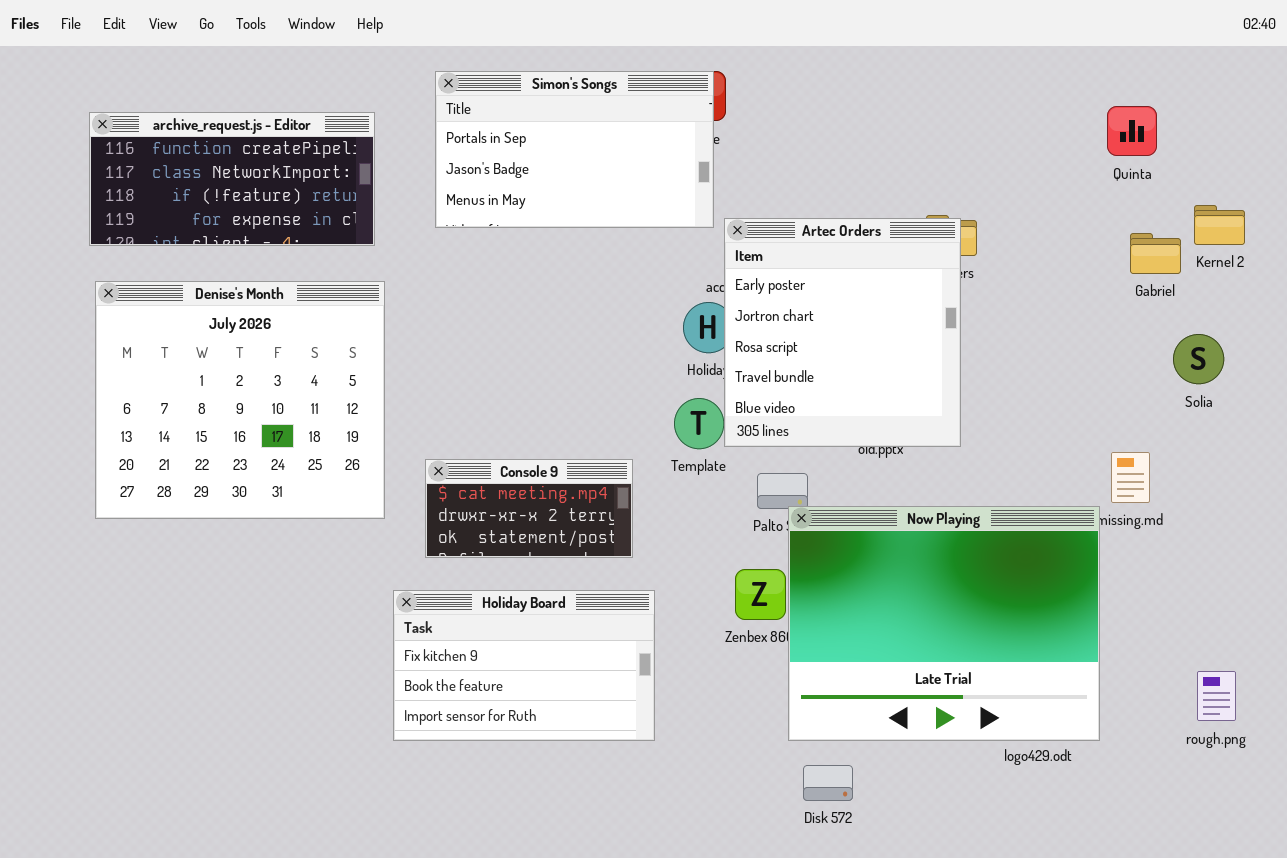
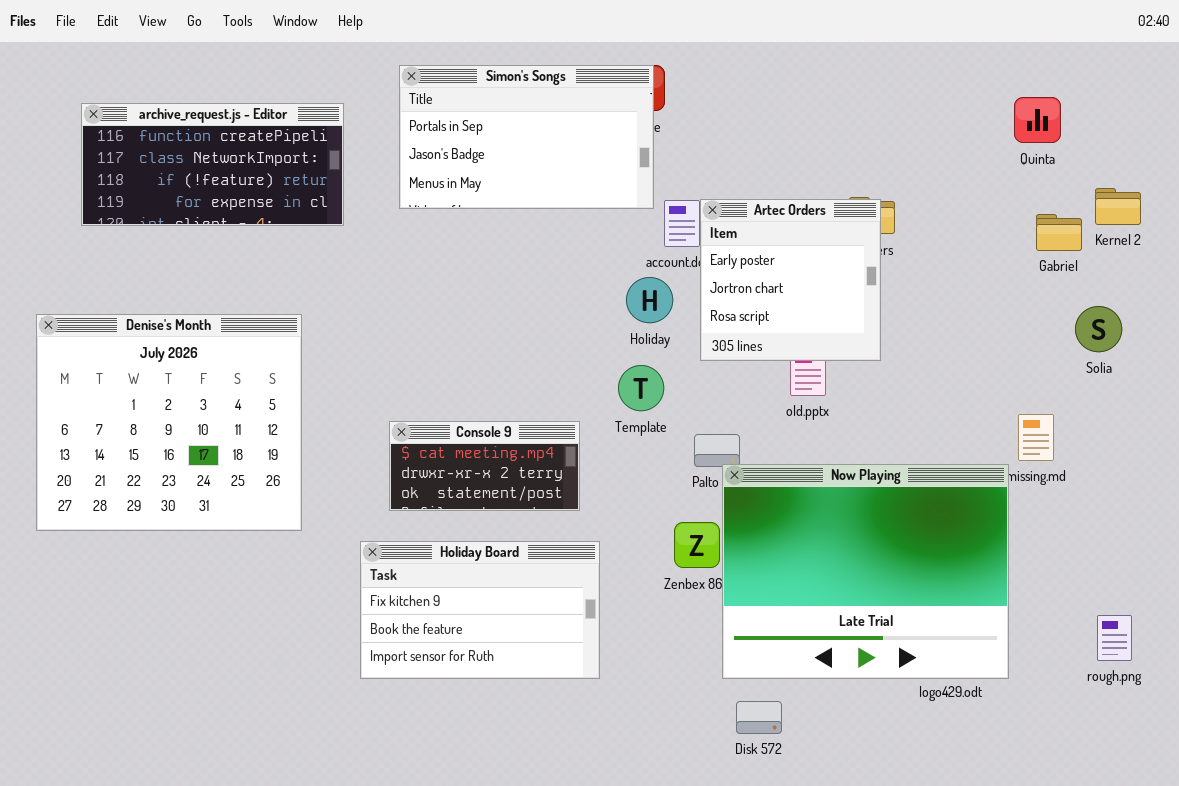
Artec Orders: [724,218,961,447] -> [700,199,881,361], resized
Denise's Month: [95,281,385,519] -> [36,314,302,531], moved

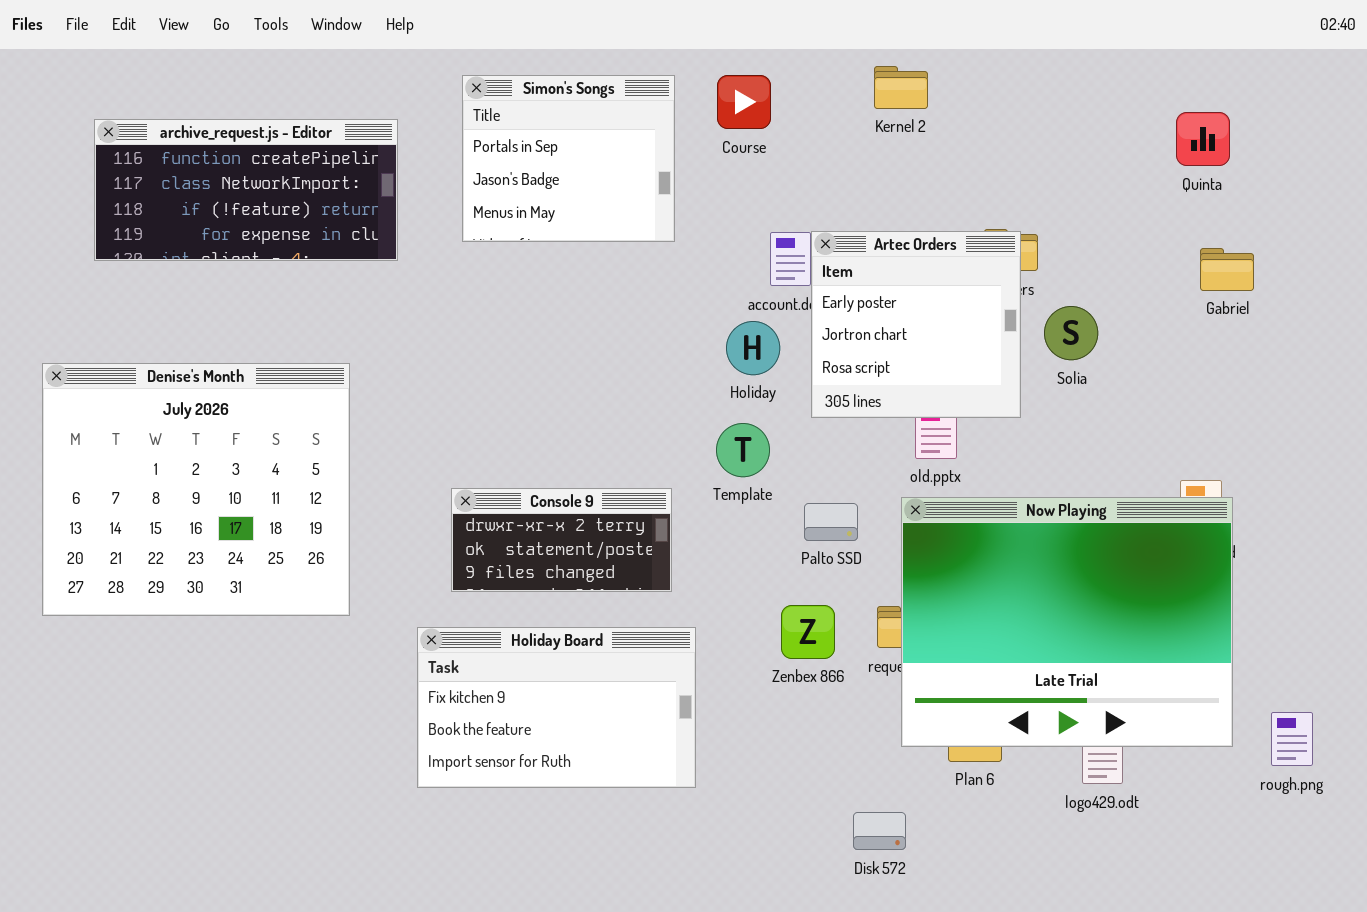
Simon's Songs: [399,65,654,209] -> [462,75,675,242], resized
Kernel 2: [1095,188,1141,225] -> [874,66,928,109], moved
Solia: [1075,306,1122,352] -> [1044,306,1098,360], moved
Console 9: [389,421,580,511] -> [451,488,672,592], scrolled down 1 row
Now Playing: [722,464,1009,679] -> [901,497,1233,747], moved

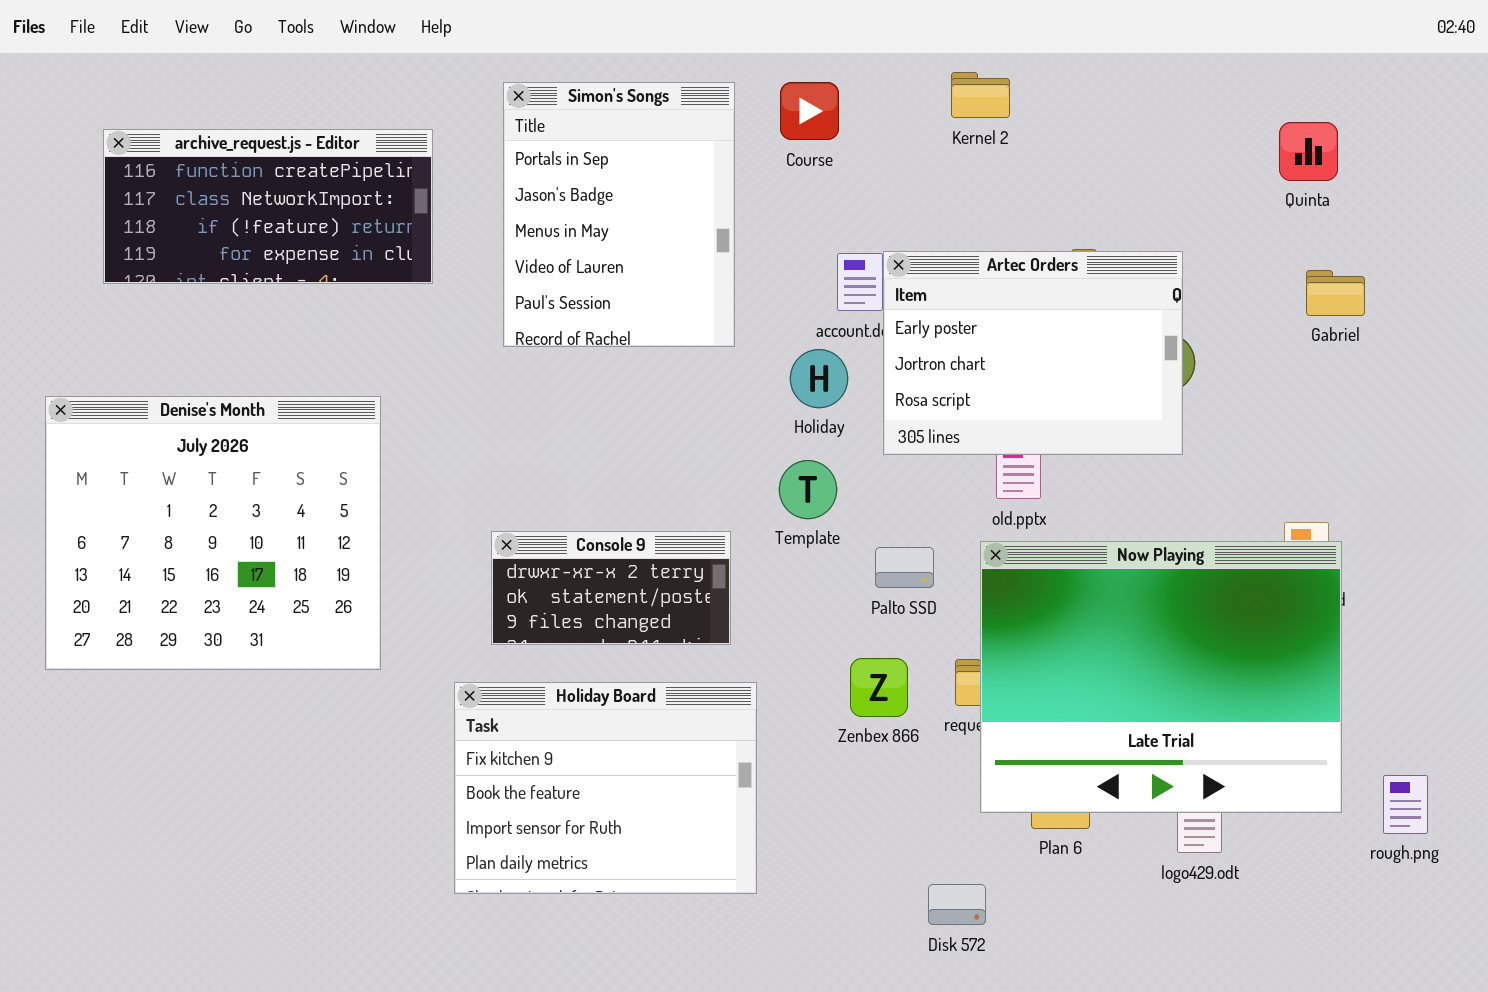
Simon's Songs: [462,75,675,242] -> [503,82,735,347], resized
Artec Orders: [811,231,1021,418] -> [883,251,1183,455], resized
Holiday Board: [417,627,696,788] -> [454,682,757,894], resized

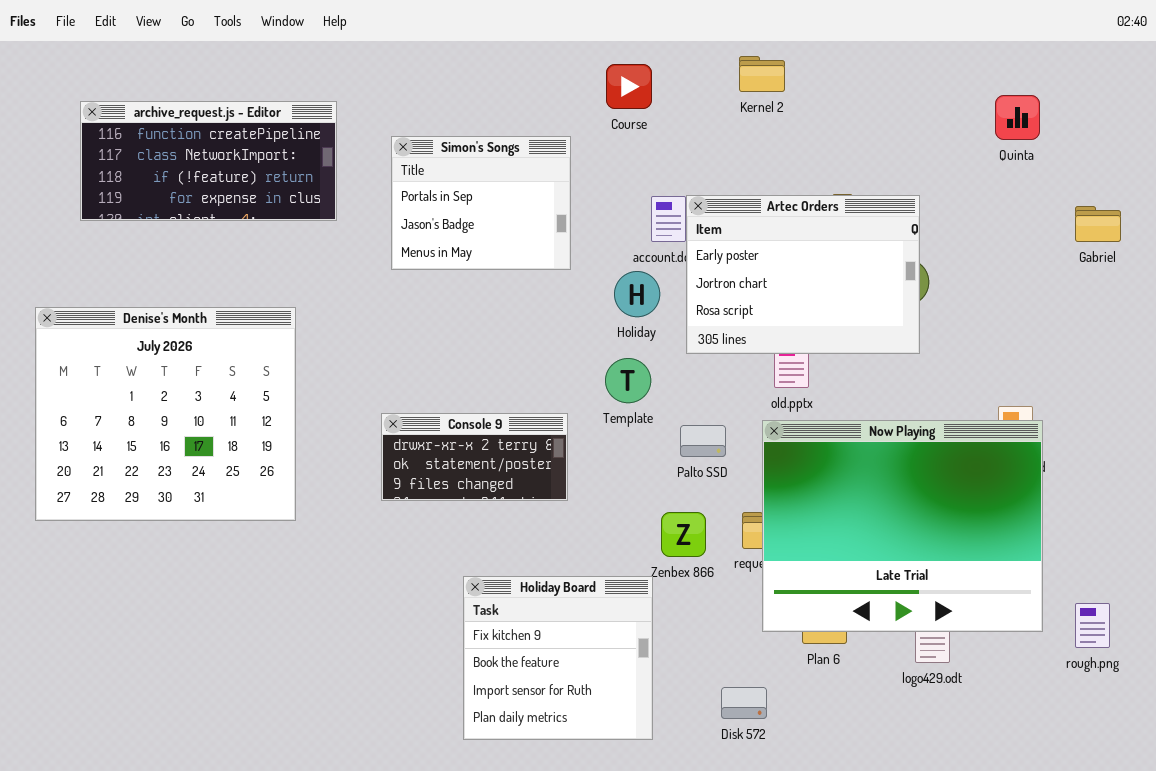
Simon's Songs: [503,82,735,347] -> [391,136,571,270], resized
Gabriel: [1306,270,1365,316] -> [1075,206,1121,242], moved
Holiday Board: [454,682,757,894] -> [463,576,653,740], moved, resized

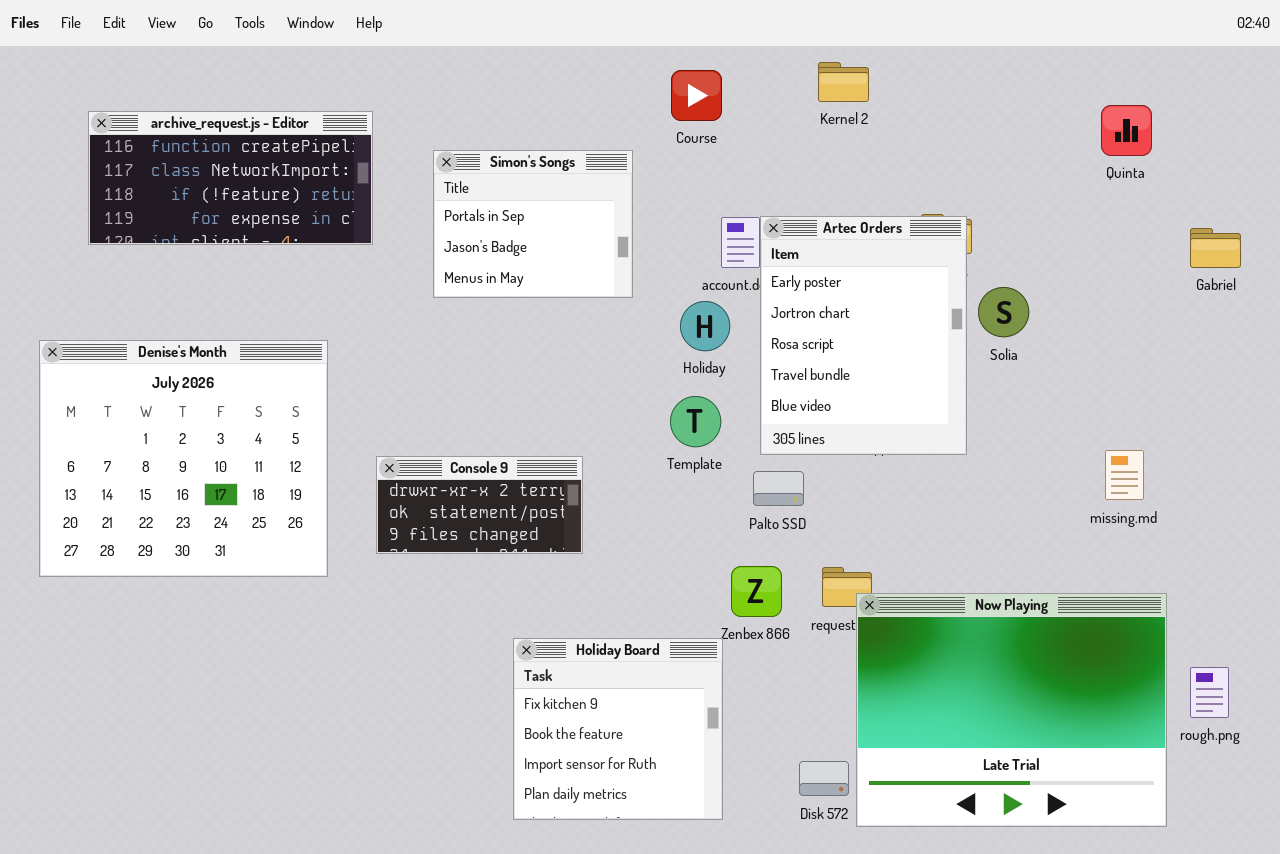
Artec Orders: [686,195,920,354] -> [760,216,967,455], resized
Console 9: [381,413,568,501] -> [376,456,583,554], moved
Now Playing: [762,420,1043,632] -> [856,593,1167,827], moved

